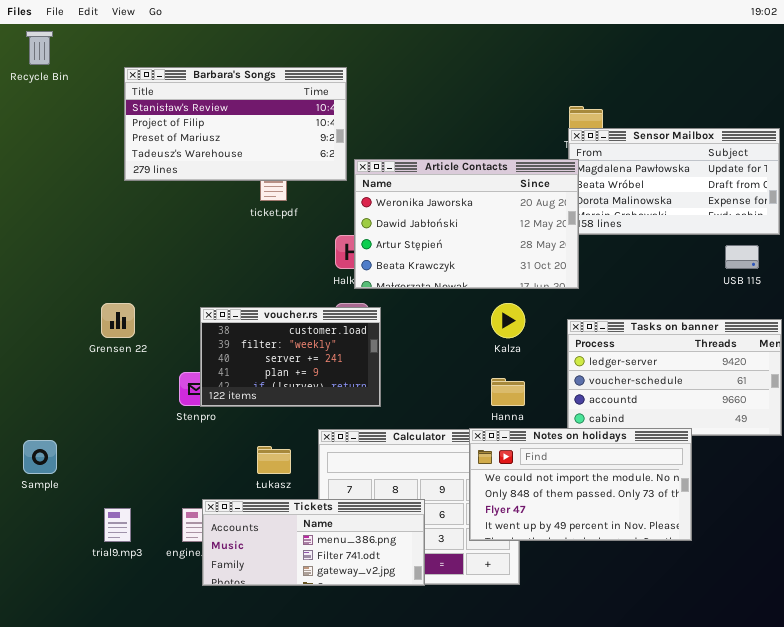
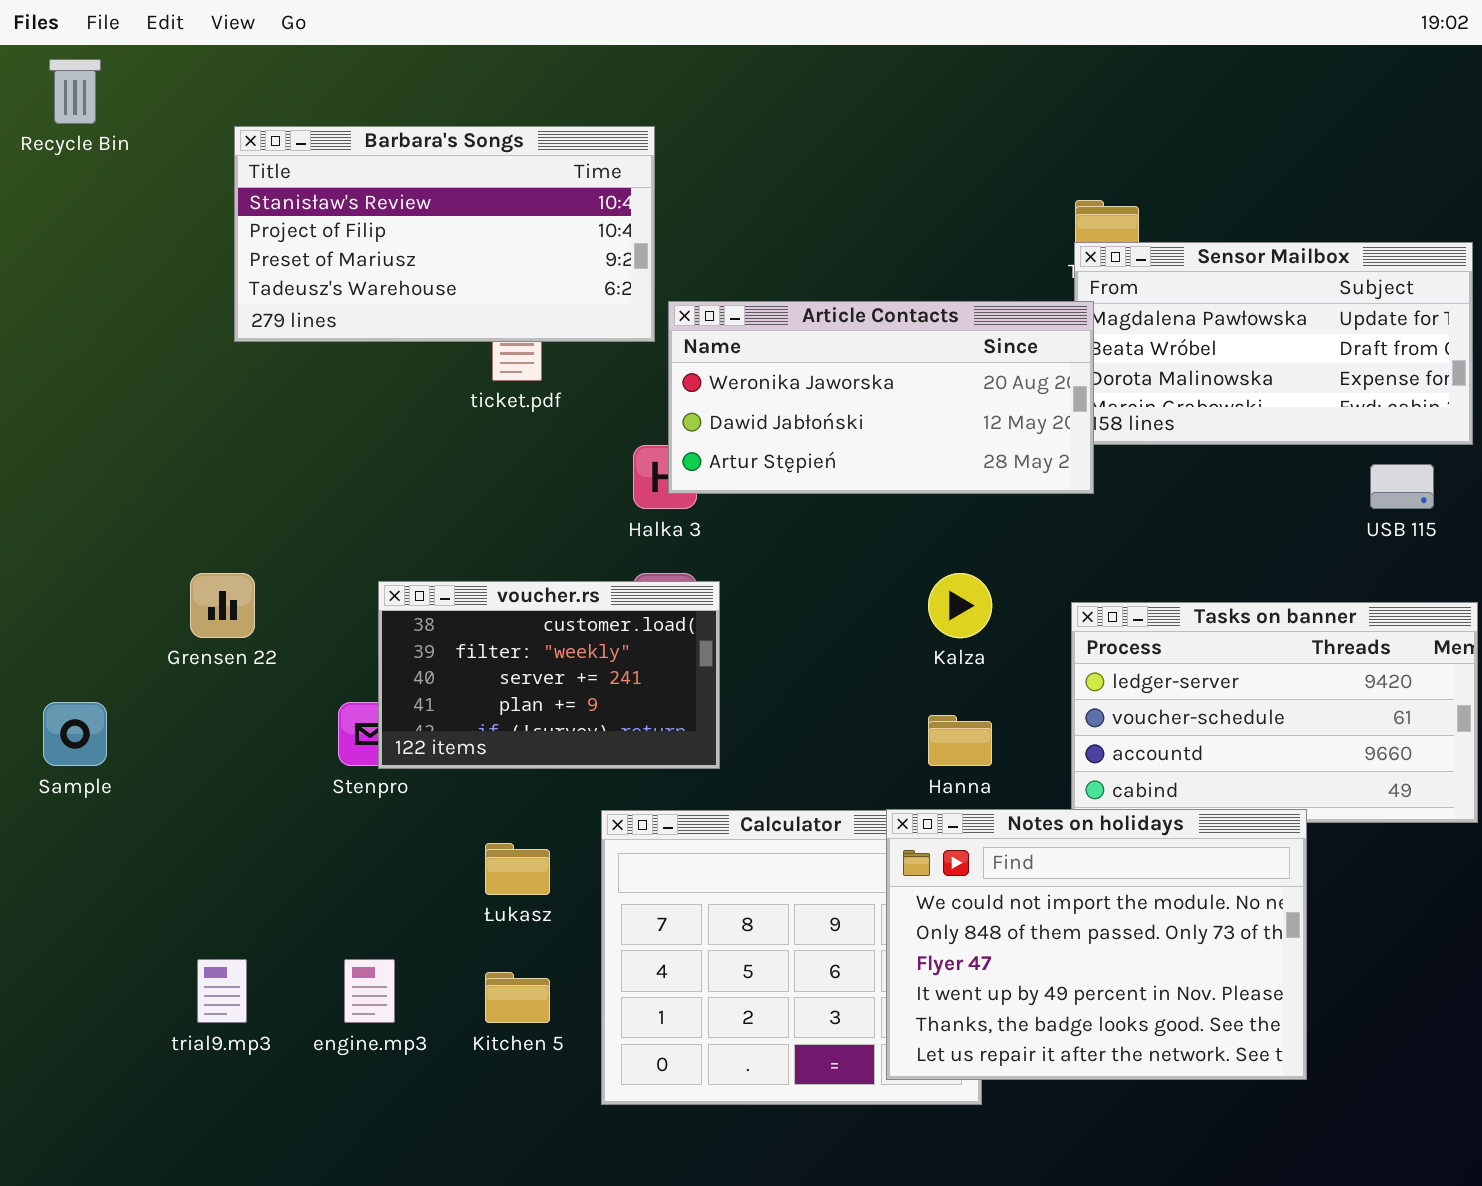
Article Contacts: [354,159,579,289] -> [668,301,1094,494], resized
Notes on holidays: [469,428,692,541] -> [886,809,1307,1080], resized
Sample: [23,440,57,474] -> [43,702,107,766], moved
Tickets: [202,499,425,586] -> none, closed

